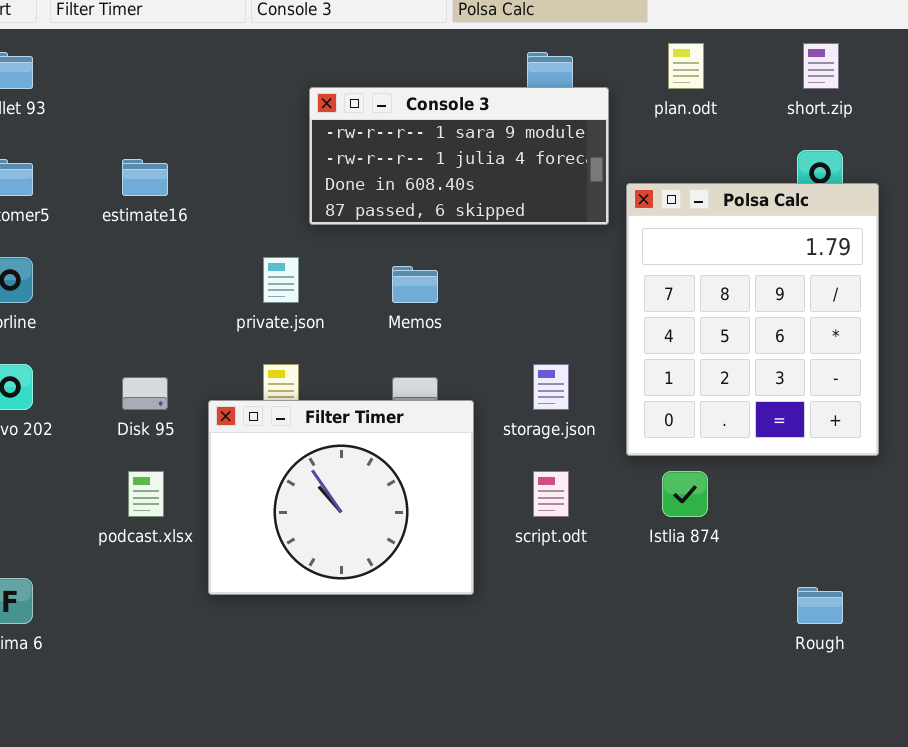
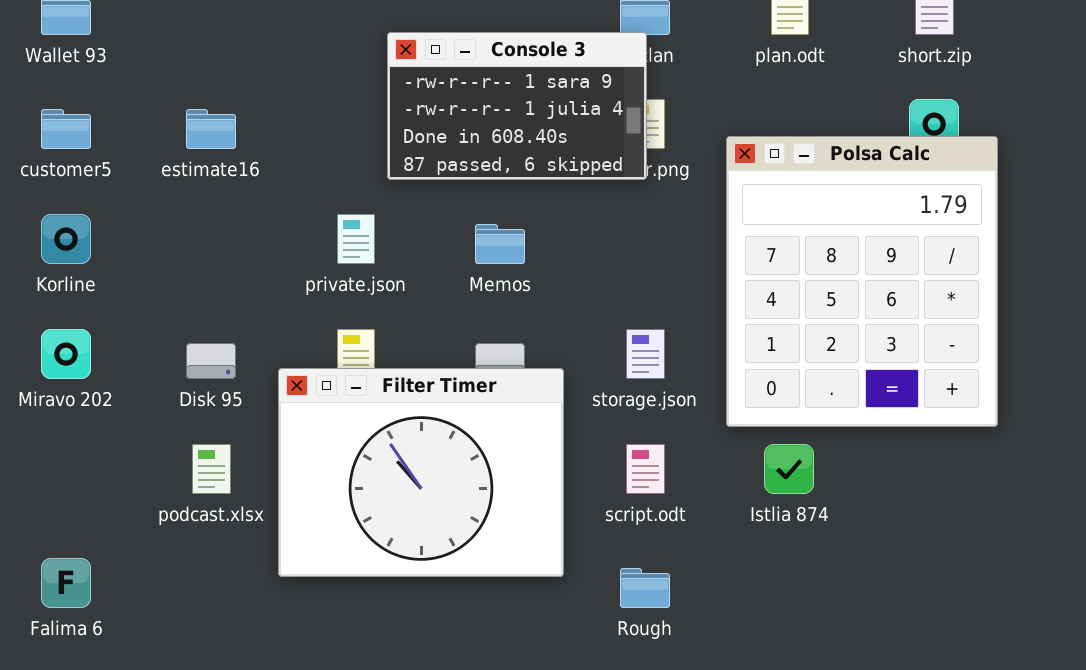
Console 3: [309,87,609,225] -> [387,32,647,180], resized
Rough: [797,587,843,624] -> [620,568,670,608], moved

